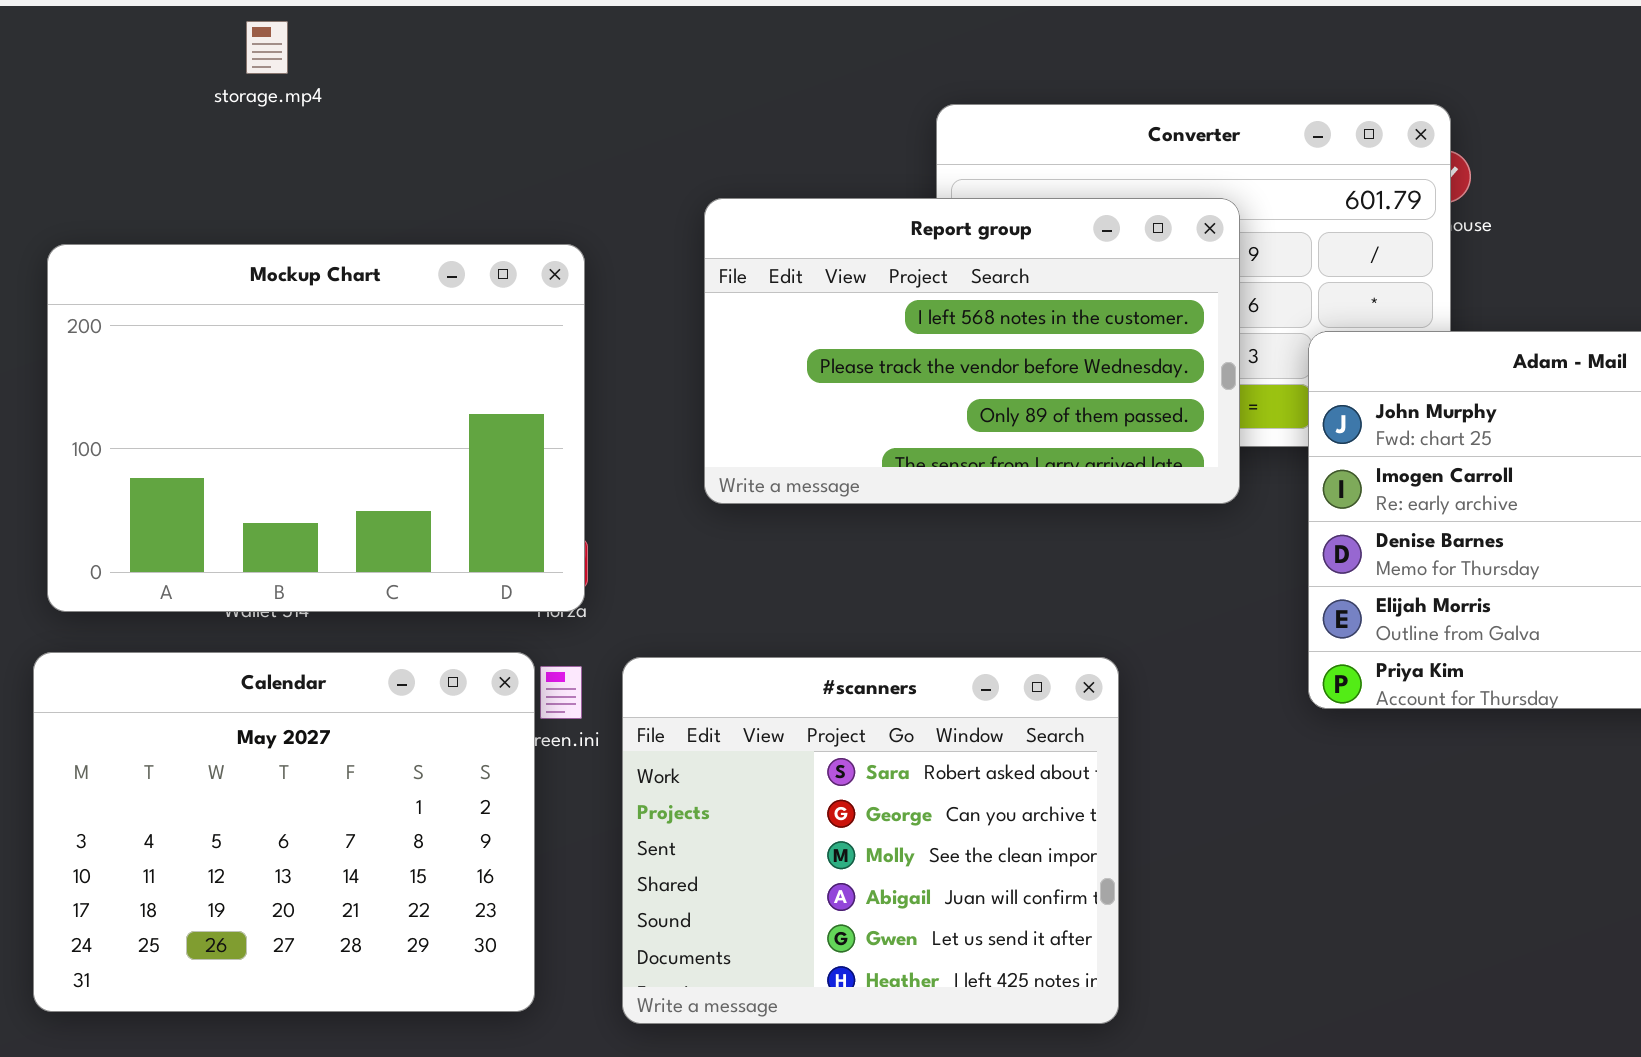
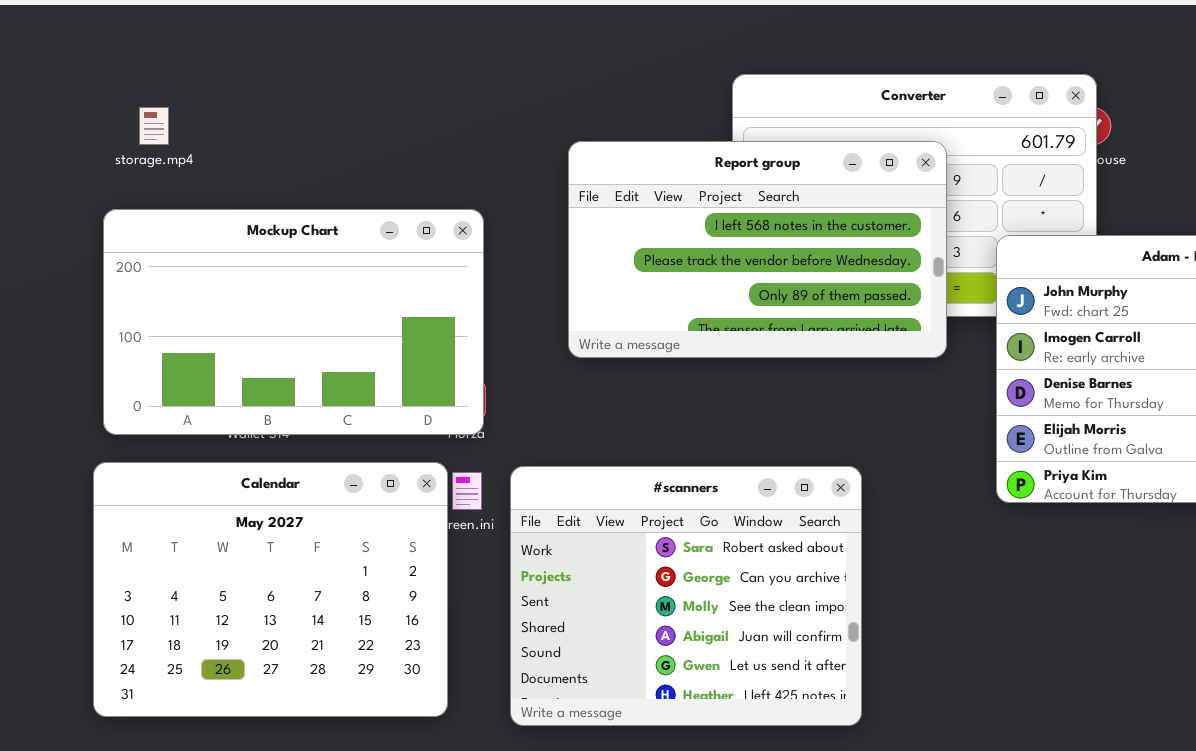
storage.mp4: [246,21,288,74] -> [139,107,169,145], moved
Mockup Chart: [47,244,585,612] -> [103,209,484,435], resized

